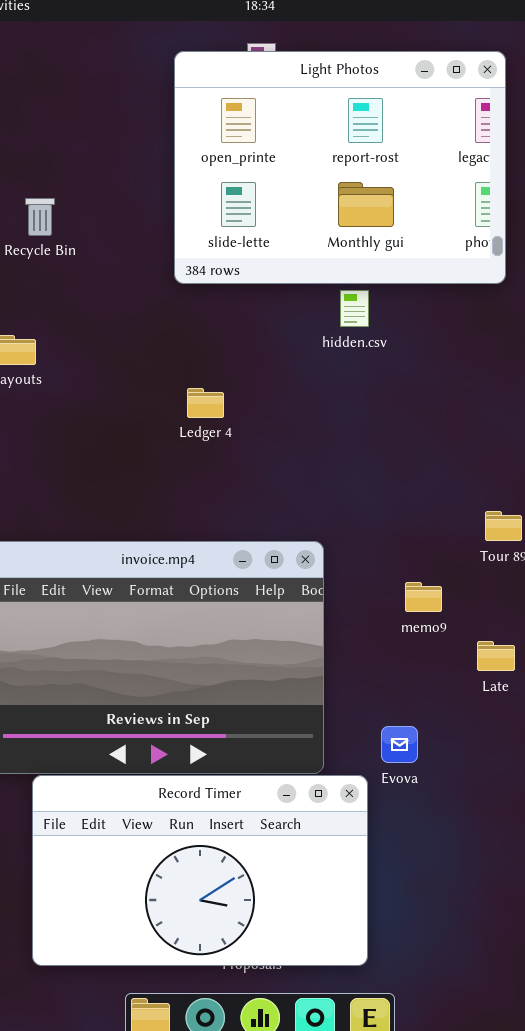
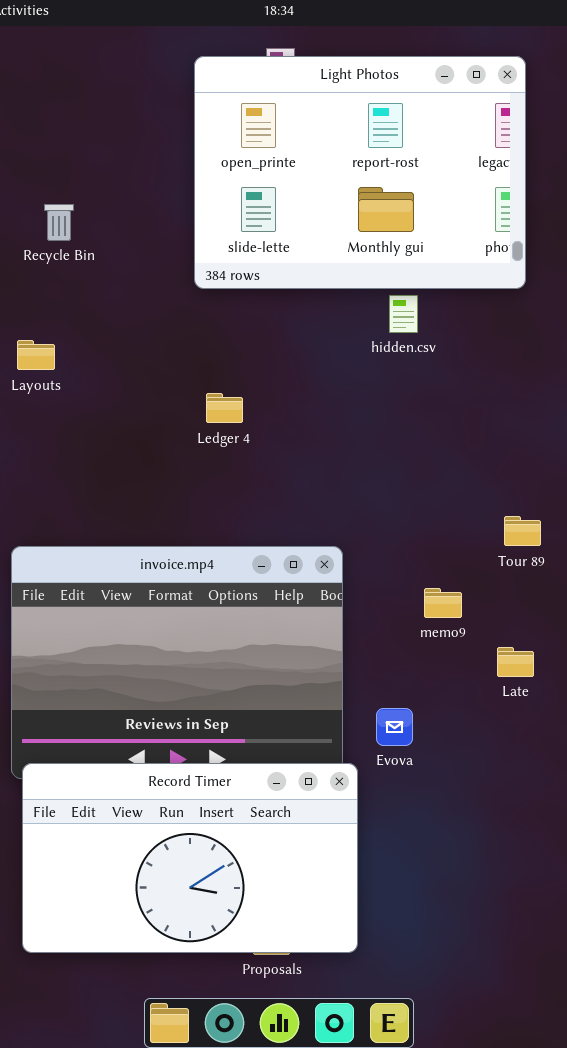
hidden.csv: [340,290,369,327] -> [389,295,418,333], moved
Evova: [381,726,418,763] -> [376,708,413,746], moved
Record Timer: [32,775,368,966] -> [22,763,358,953], moved

